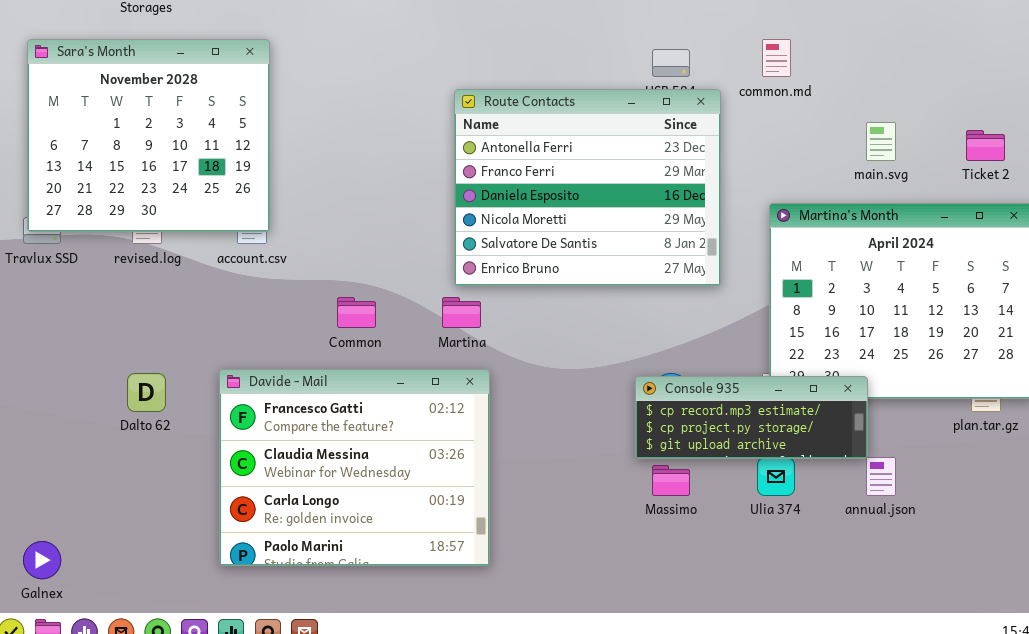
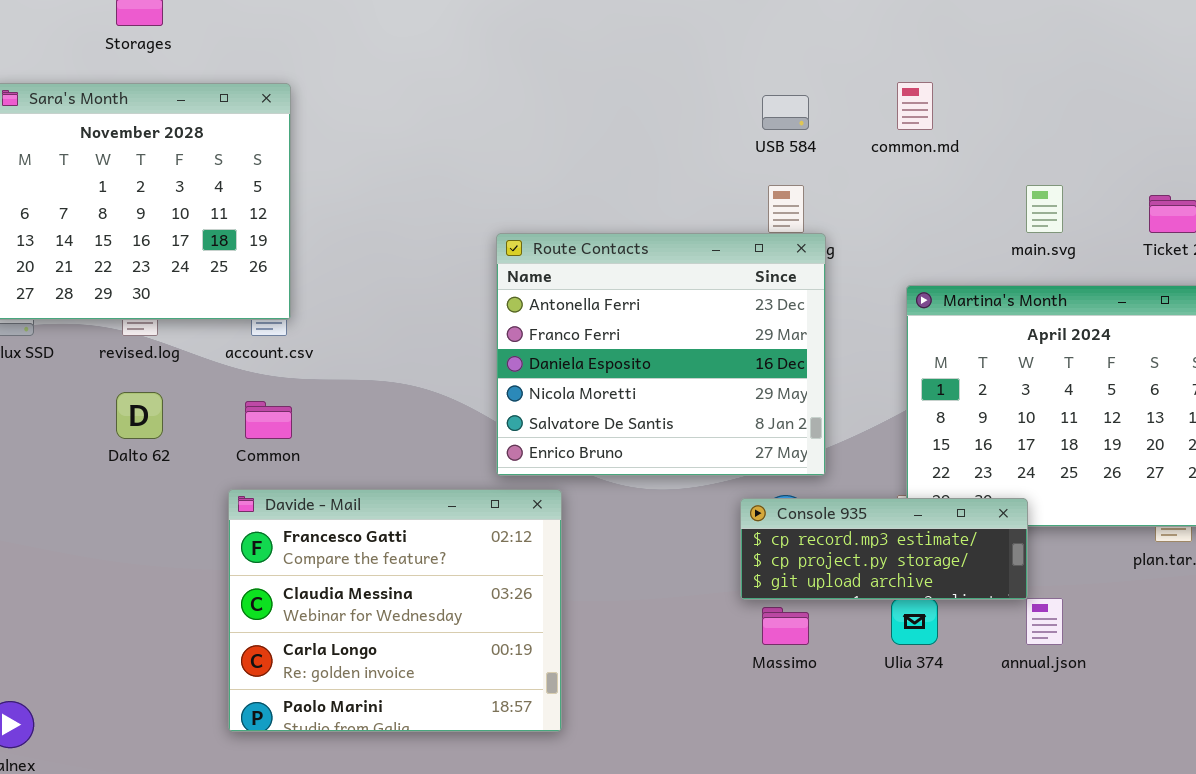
Route Contacts: [454,89,721,286] -> [496,233,826,476], moved
Common: [337,297,376,328] -> [245,401,292,439], moved
Dalto 62: [127,373,166,412] -> [116,392,163,439], moved

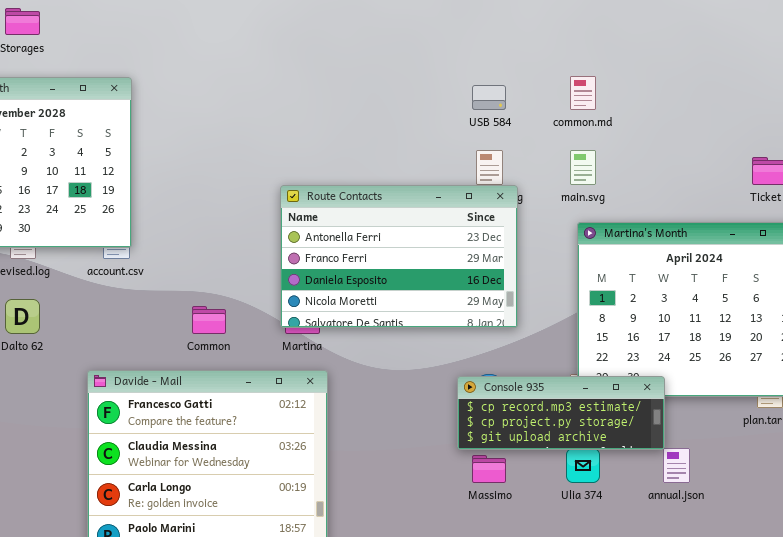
main.svg: [1026,185,1063,233] -> [570,150,596,185], moved
Route Contacts: [496,233,826,476] -> [280,185,518,328], resized
Common: [245,401,292,439] -> [192,306,226,334], moved

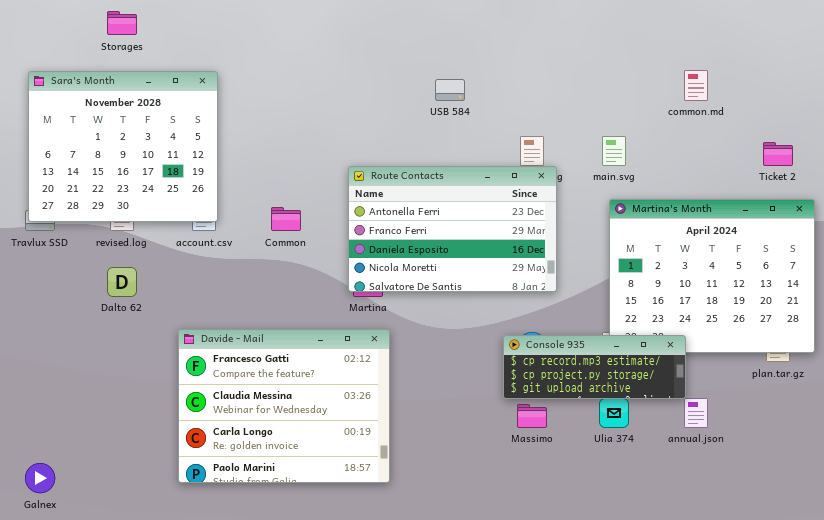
common.md: [570,76,596,110] -> [684,70,708,101], moved
USB 584: [472,85,506,110] -> [435,79,465,101], moved
Common: [192,306,226,334] -> [271,207,301,231], moved

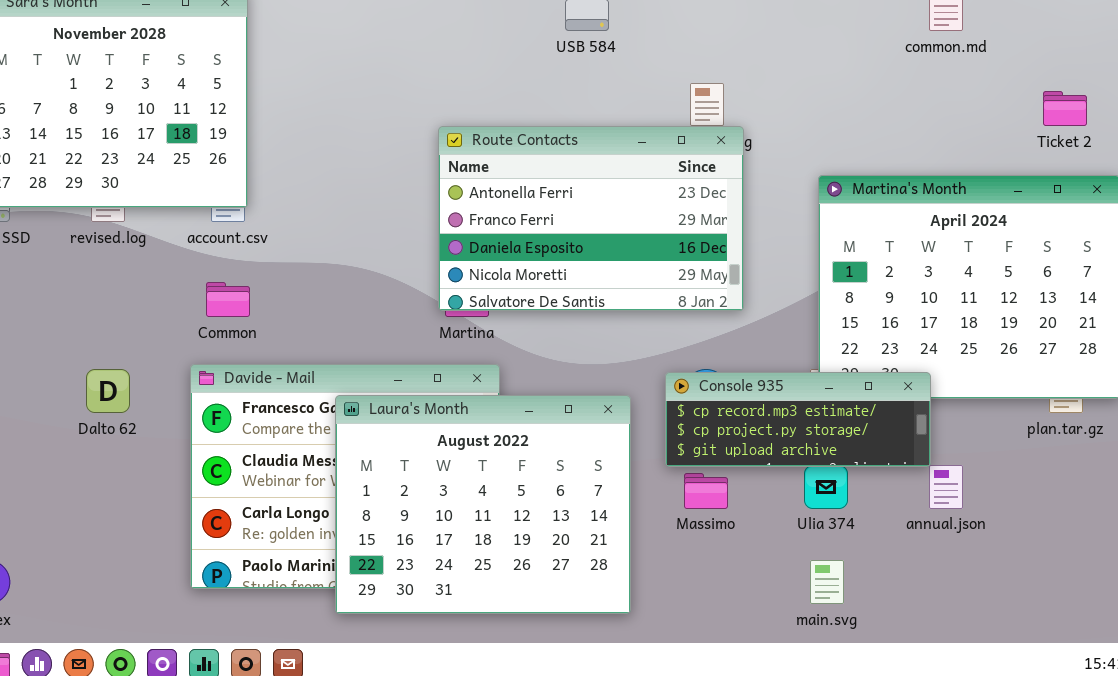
main.svg: [602,136,626,166] -> [810,560,844,604], moved
Common: [271,207,301,231] -> [206,282,250,317], moved
Dalto 62: [107,267,137,297] -> [86,369,130,413], moved
Laura's Month: none -> [335,395,631,614], opened

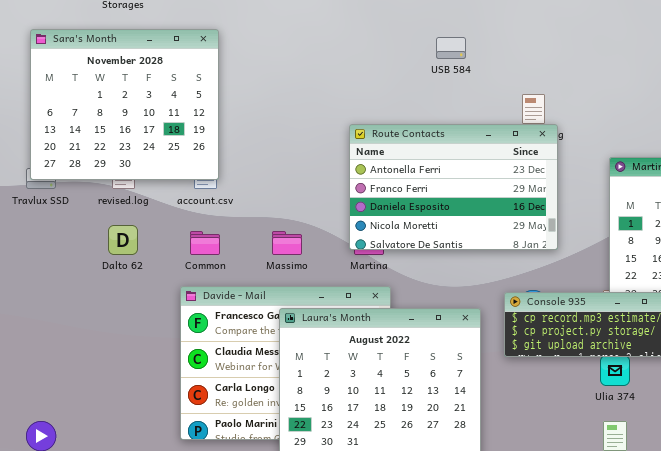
Dalto 62: [86,369,130,413] -> [108,225,138,255], moved
Massimo: [684,473,728,509] -> [272,231,302,255], moved

